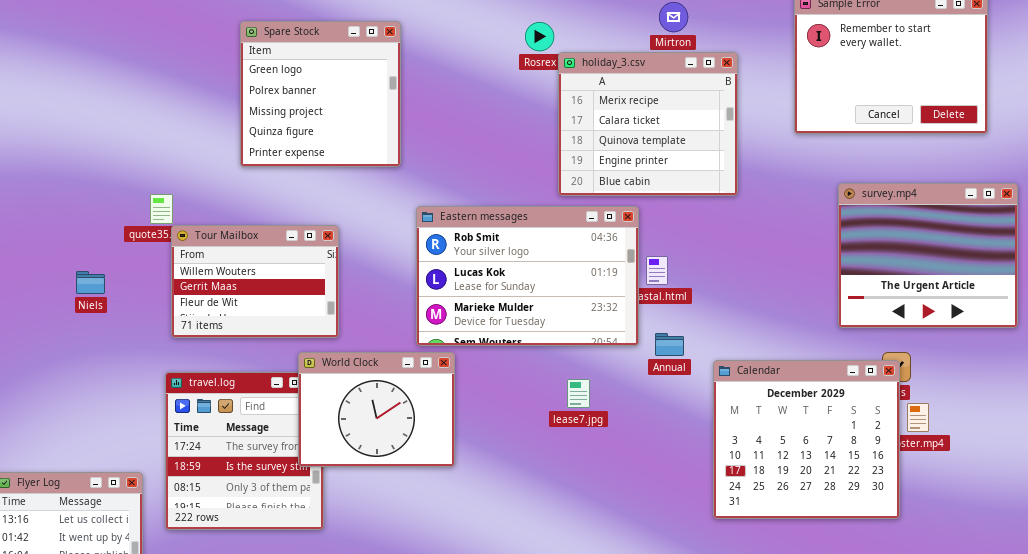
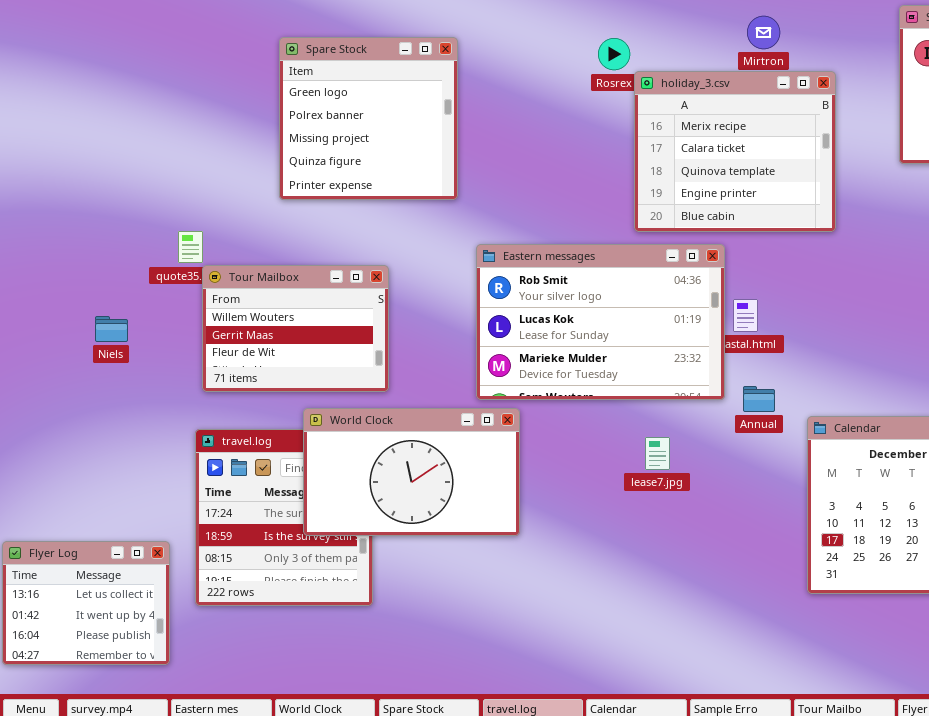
World Clock: [298,352,455,467] -> [303,408,520,536], resized

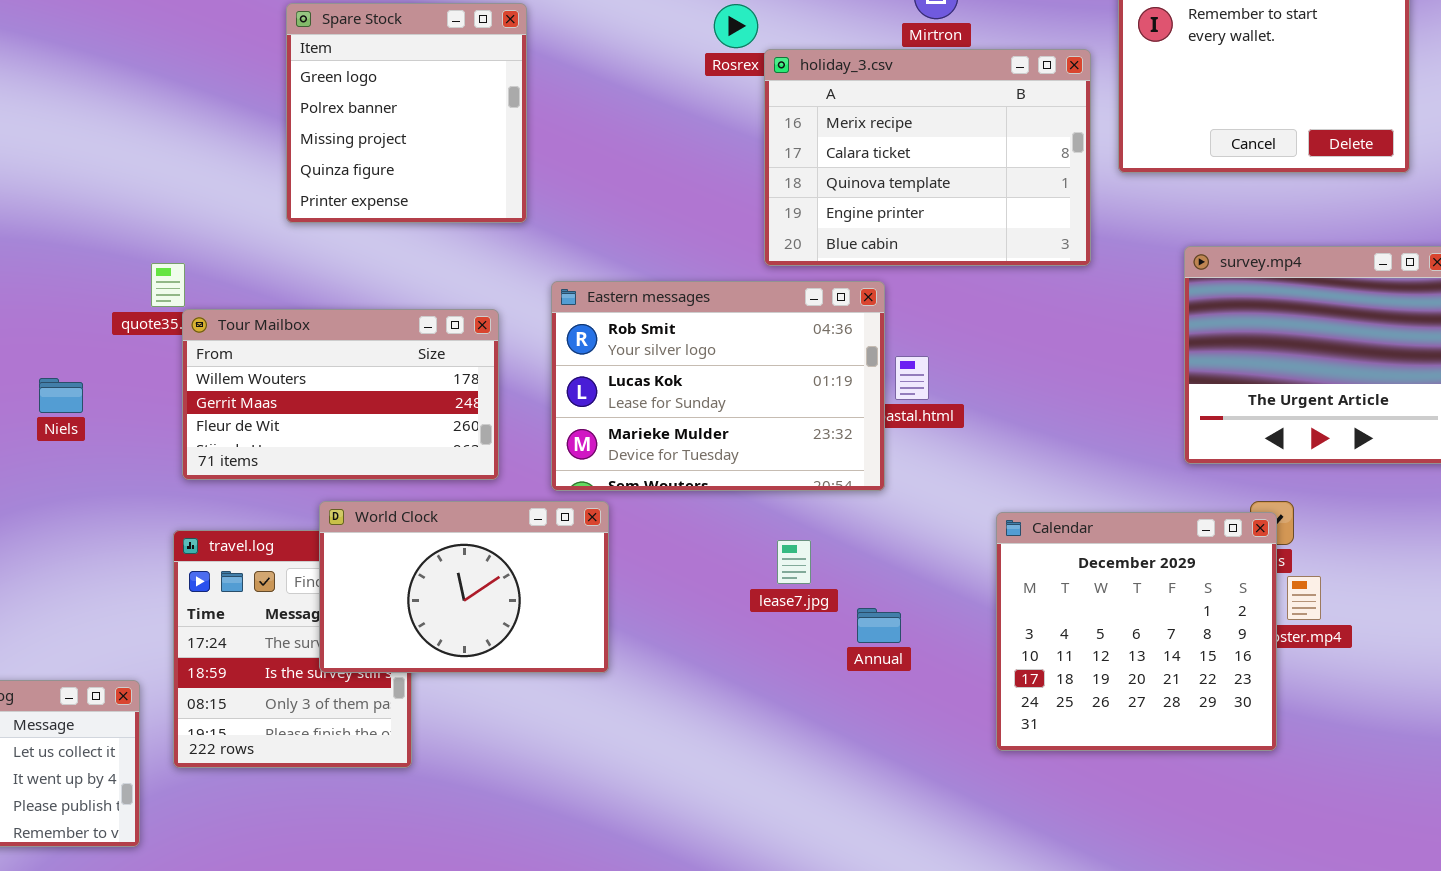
holiday_3.csv: [634,71,836,232] -> [764,49,1091,266], resized
Tour Mailbox: [202,265,389,392] -> [182,309,499,480], resized
Annual: [743,386,775,412] -> [857,608,901,643], moved

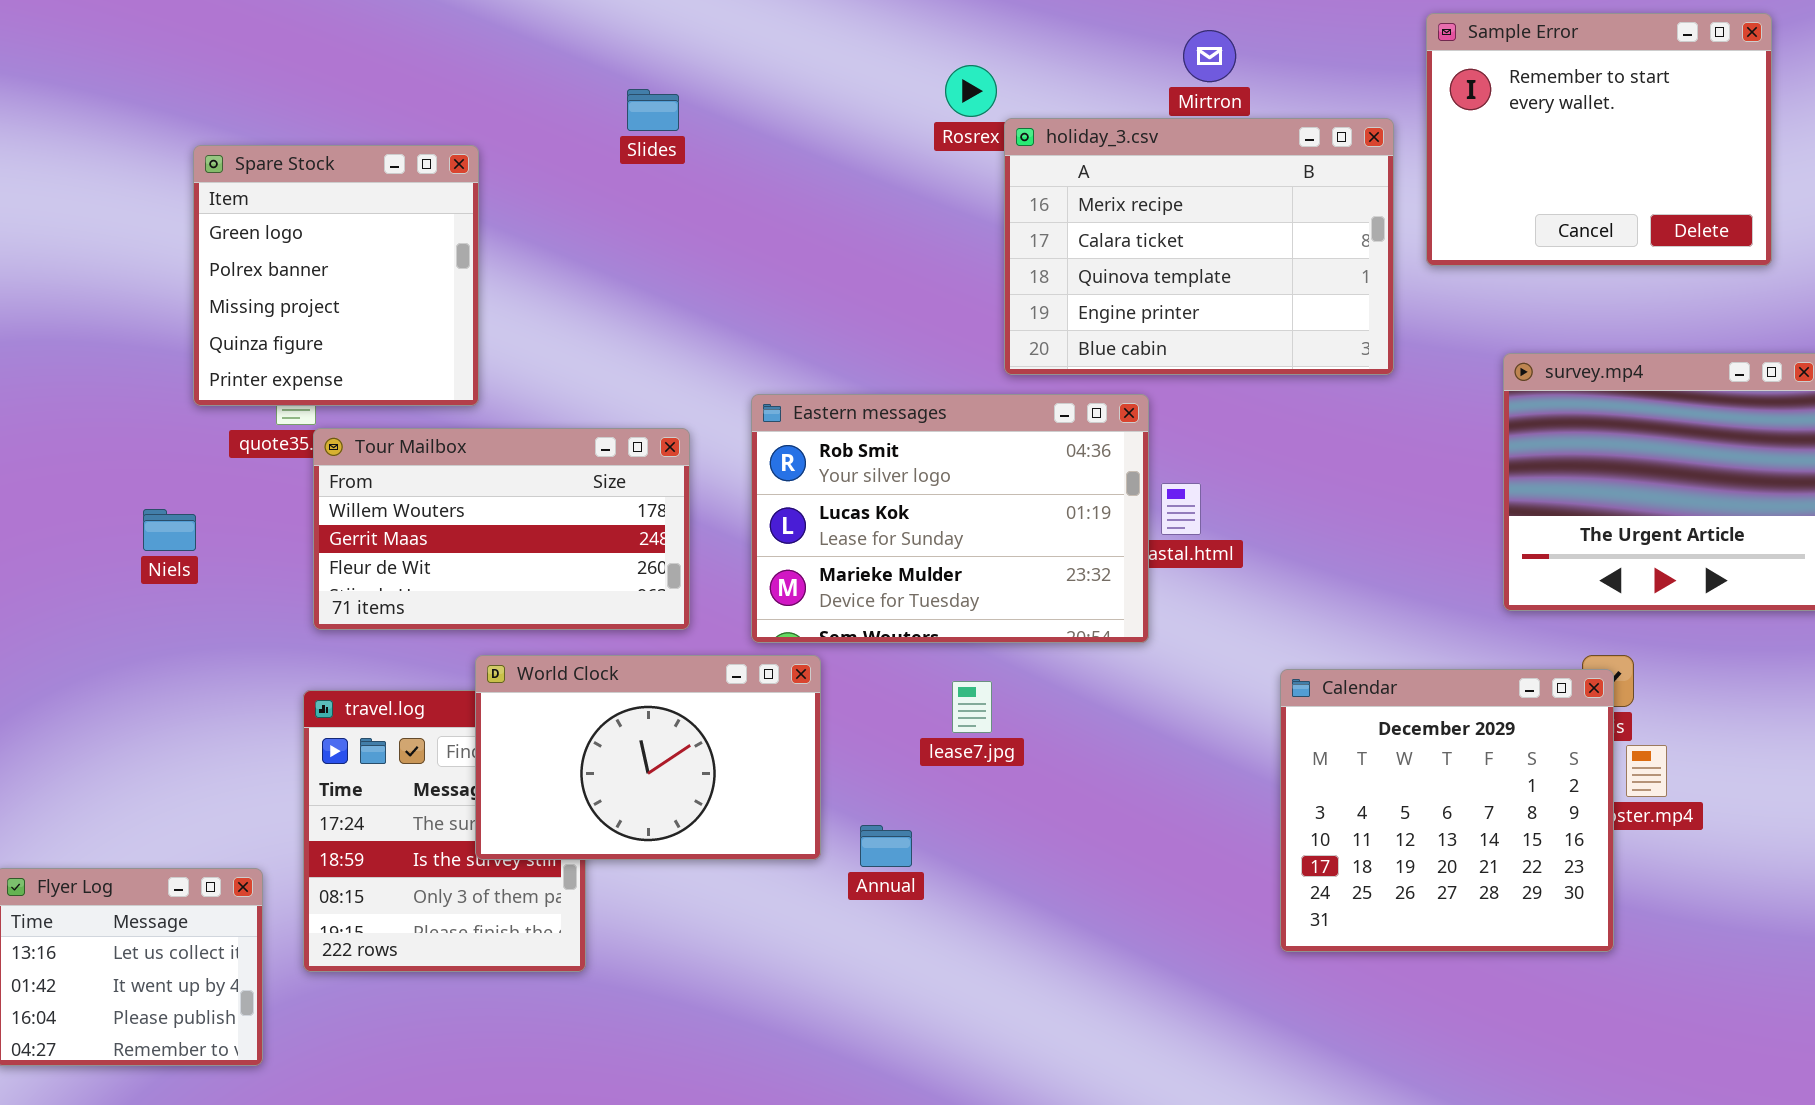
Spare Stock: [286,3,527,223] -> [193,145,479,406], moved
lease7.jpg: [777,540,811,584] -> [952,681,992,733], moved
Annual: [857,608,901,643] -> [860,825,912,867], moved

